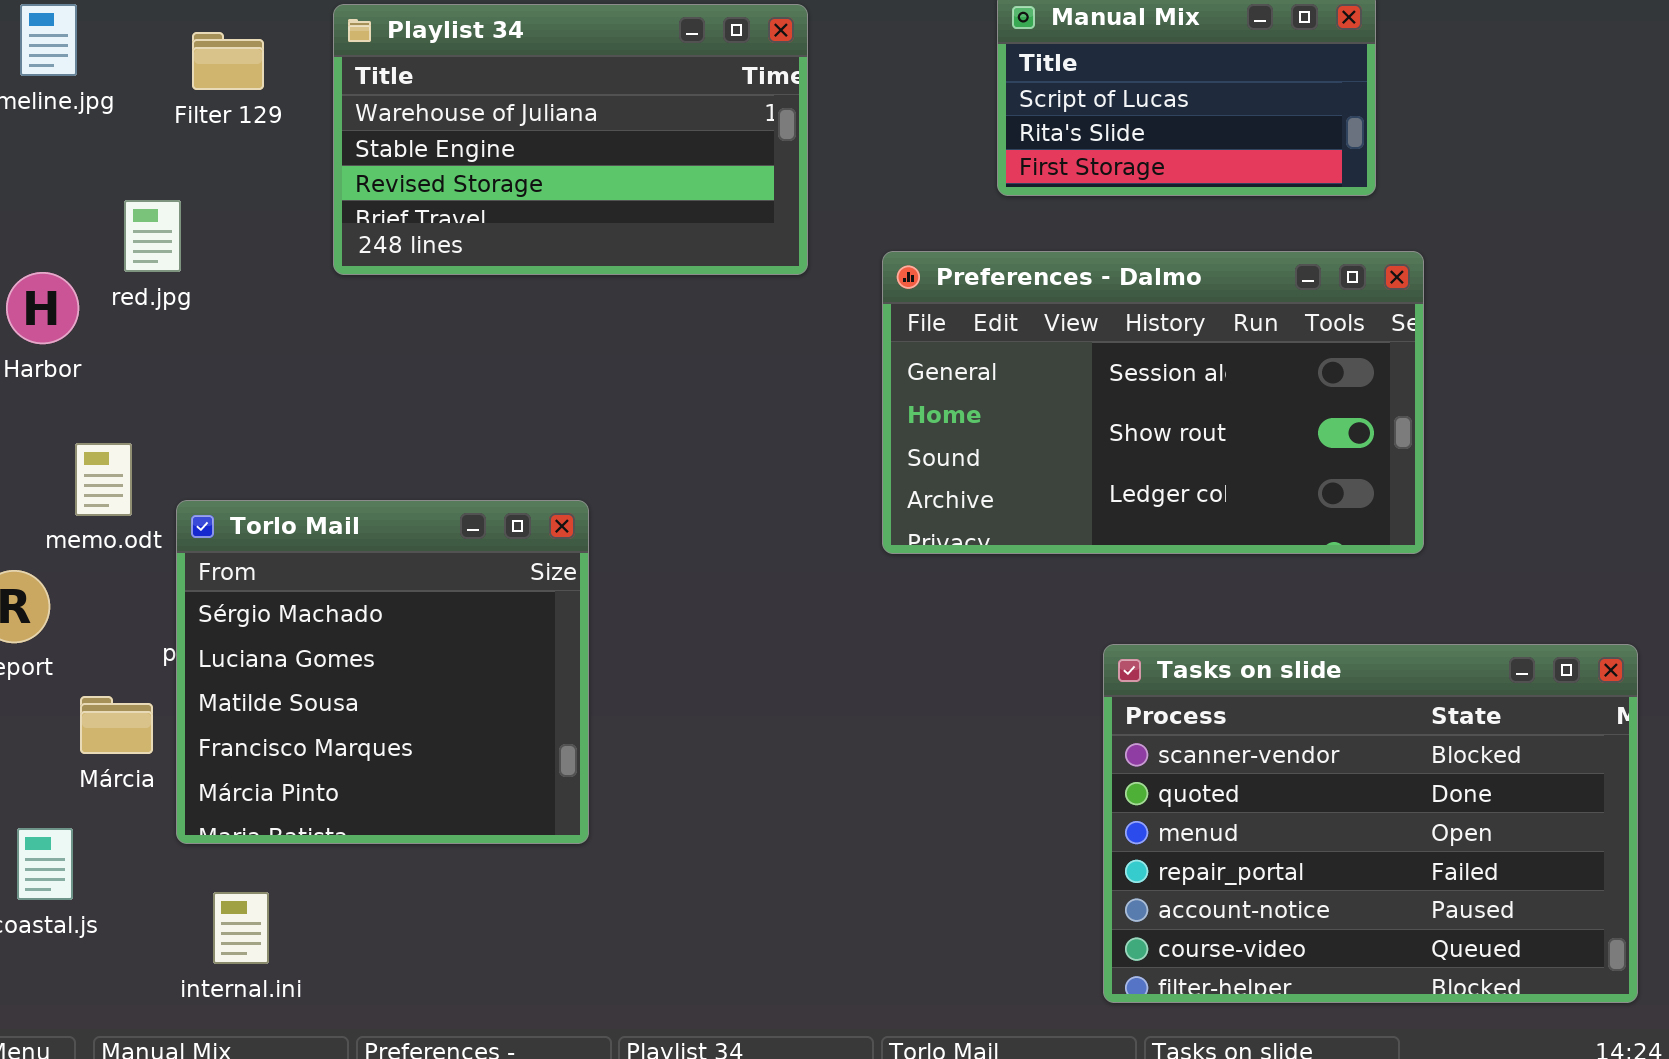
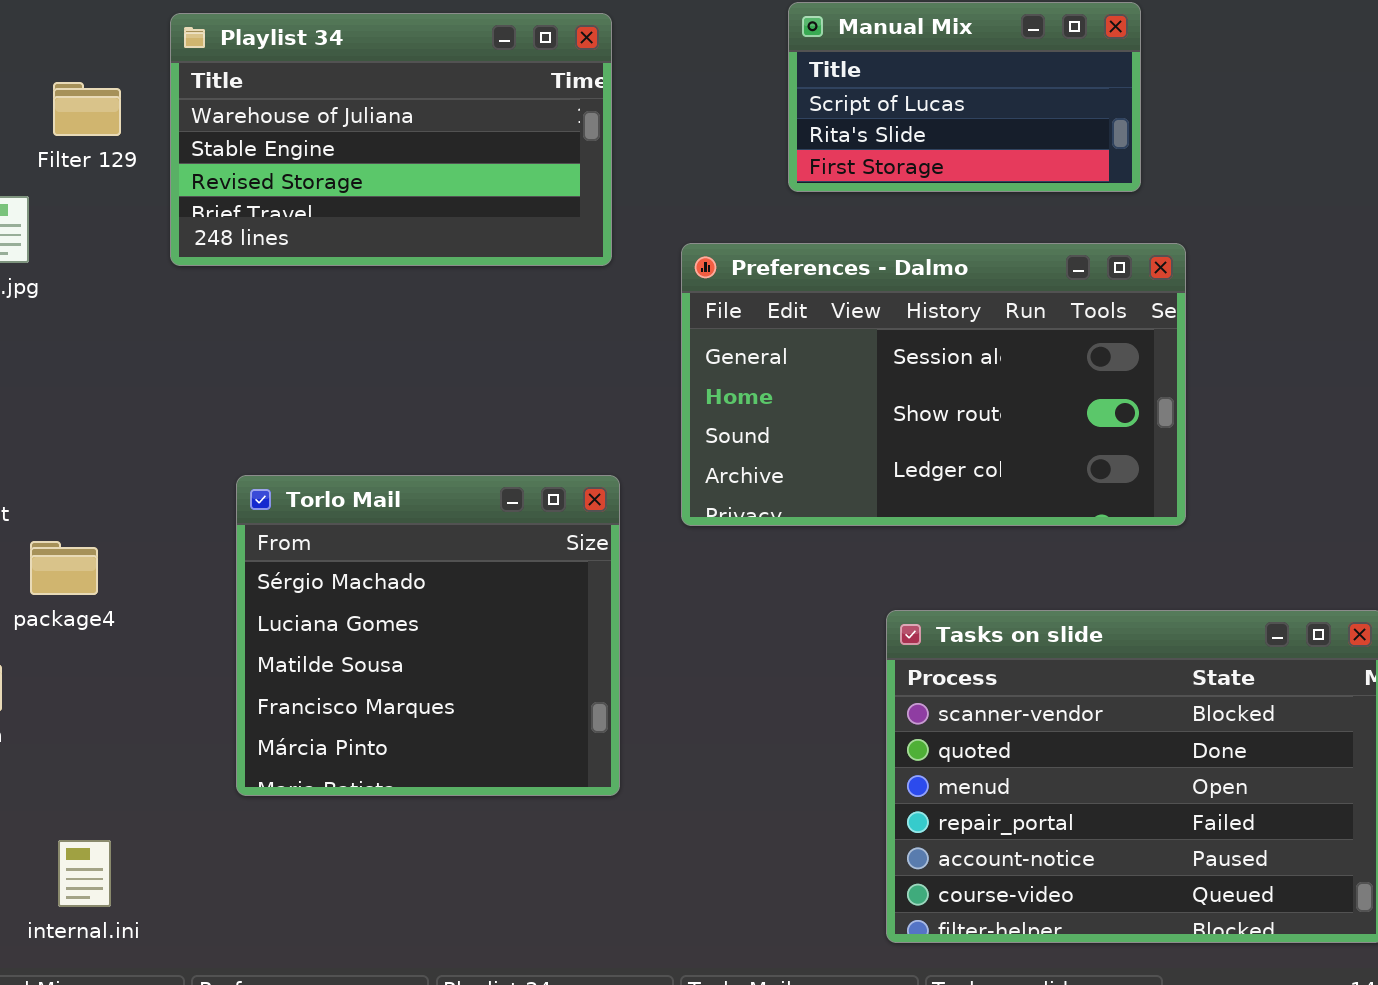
Filter 129: [192,32,264,90] -> [53,82,121,136], moved
Torlo Mail: [176,500,589,844] -> [236,475,620,796], moved

